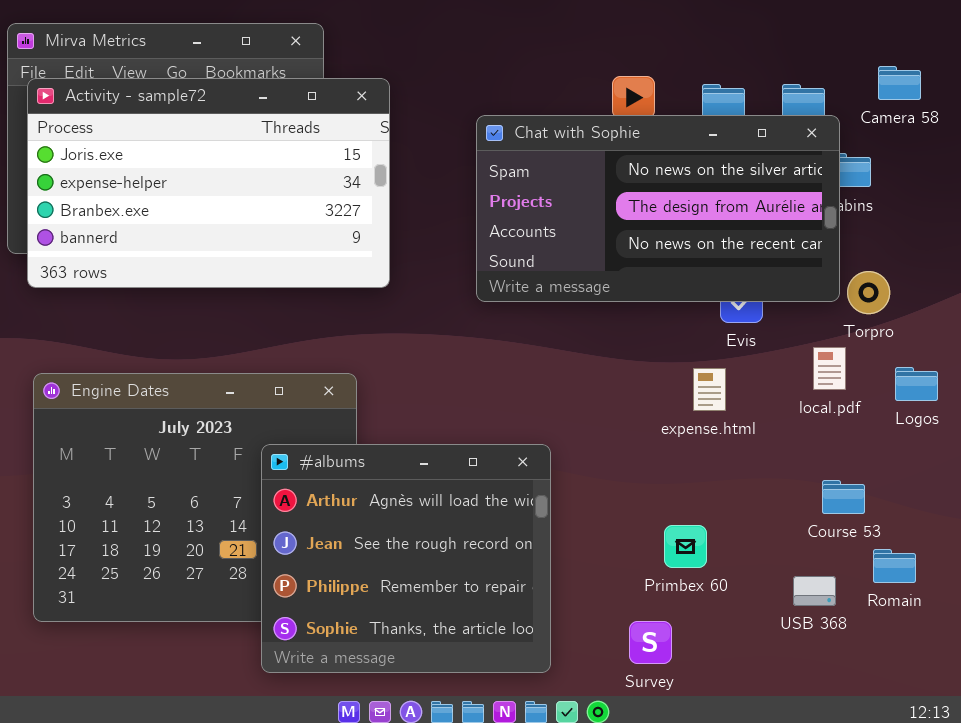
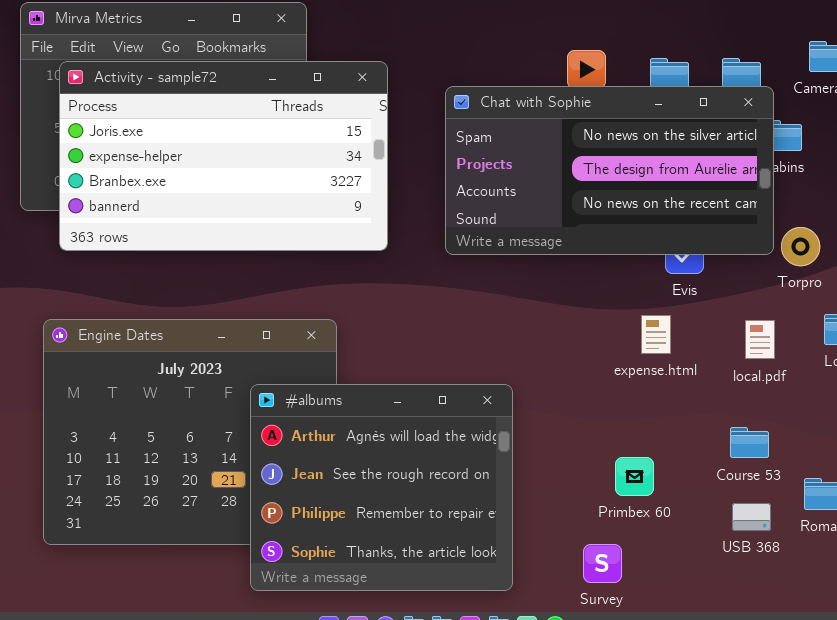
Activity - sample72: [27,78,390,288] -> [59,61,388,251], moved
local.pdf: [813,347,846,390] -> [745,320,775,359], moved
Course 53: [822,480,865,514] -> [730,427,769,458], moved

